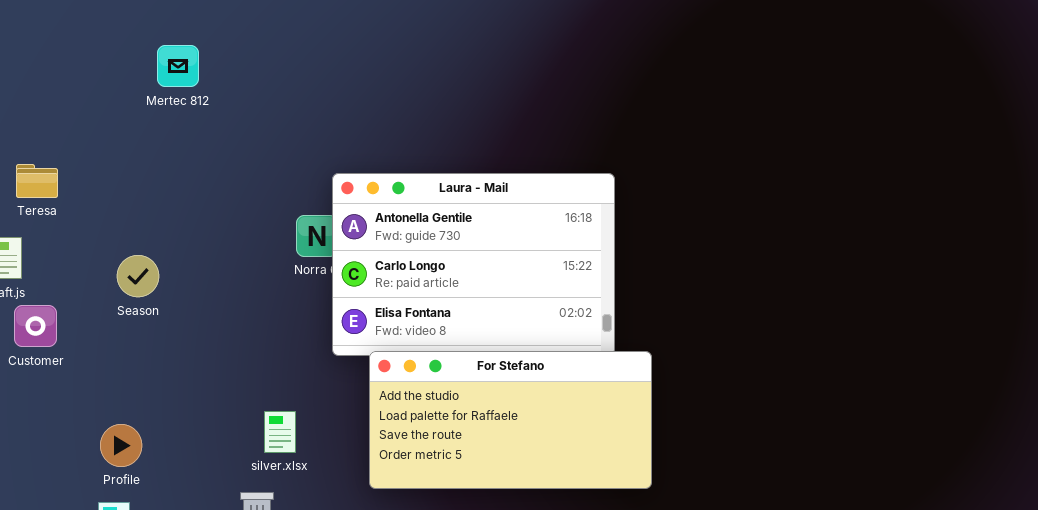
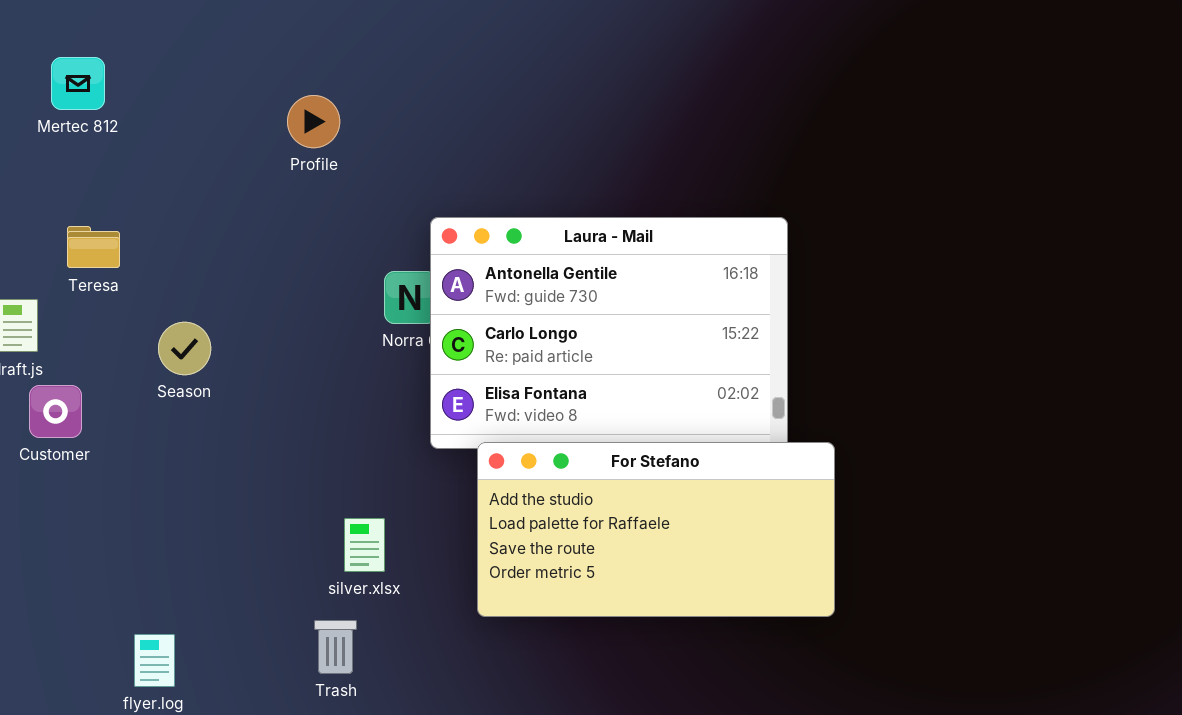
Mertec 812: [157,45,199,87] -> [51,57,105,110], moved
Teresa: [16,164,58,198] -> [67,226,120,268], moved
Profile: [100,424,142,467] -> [287,95,340,148], moved

